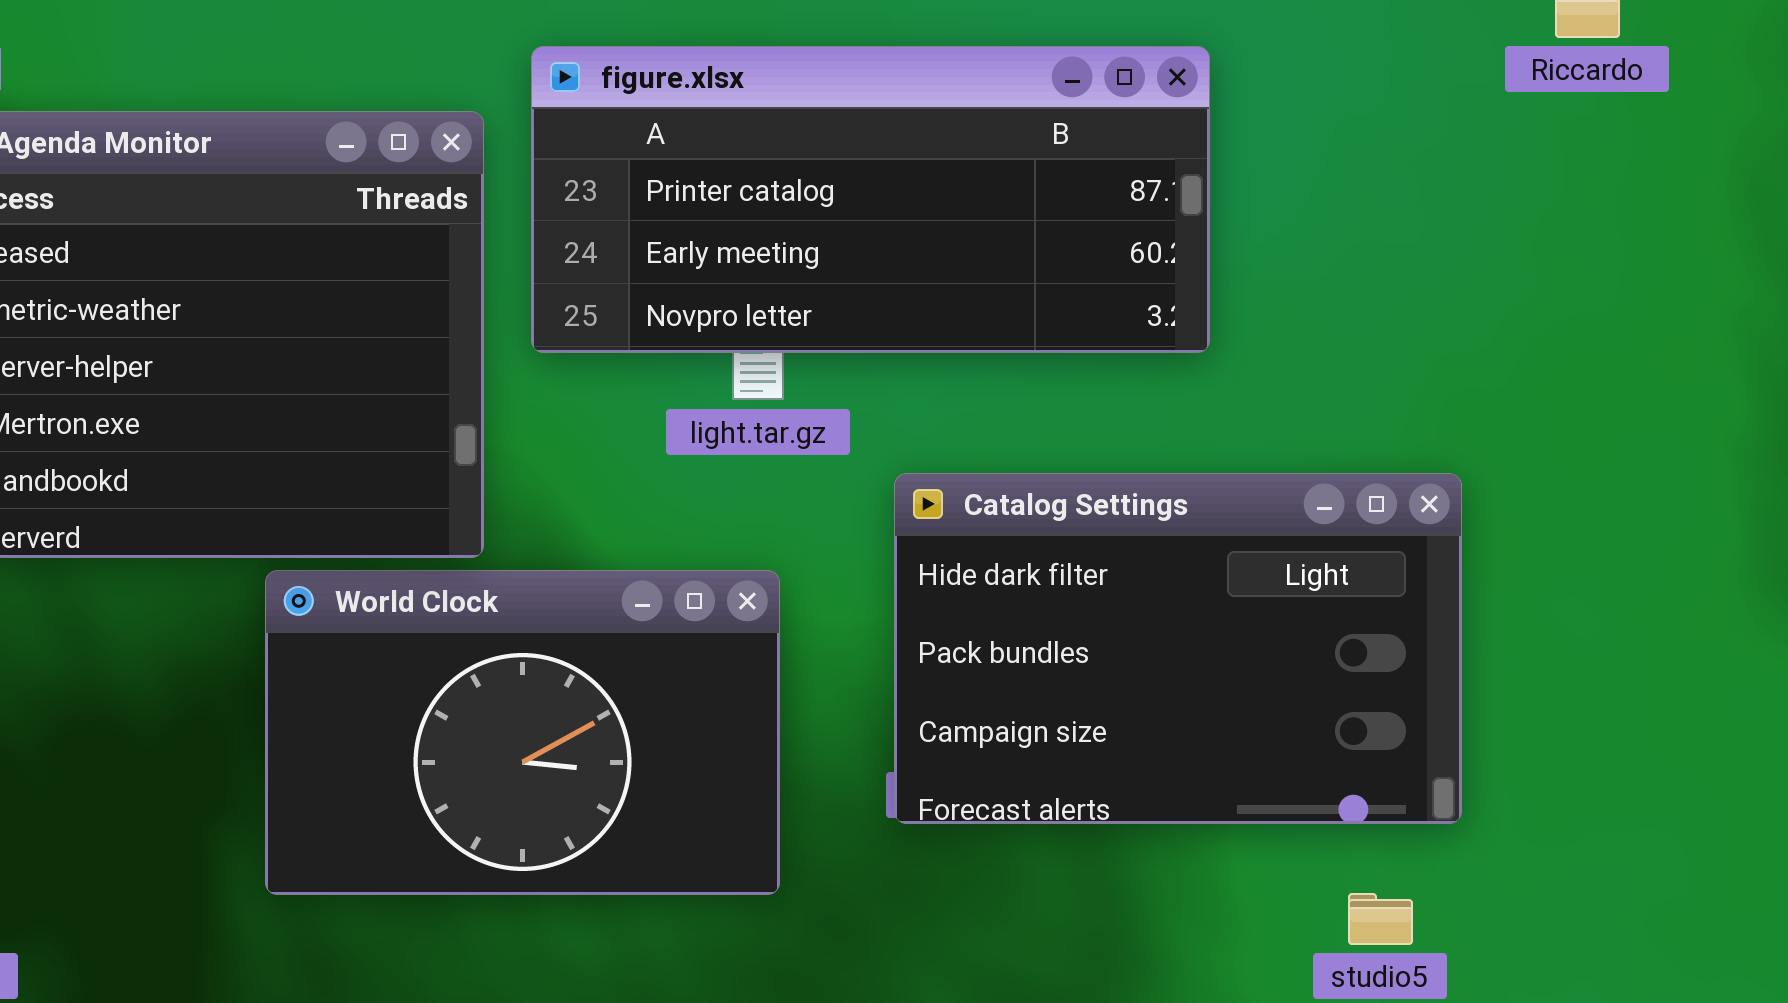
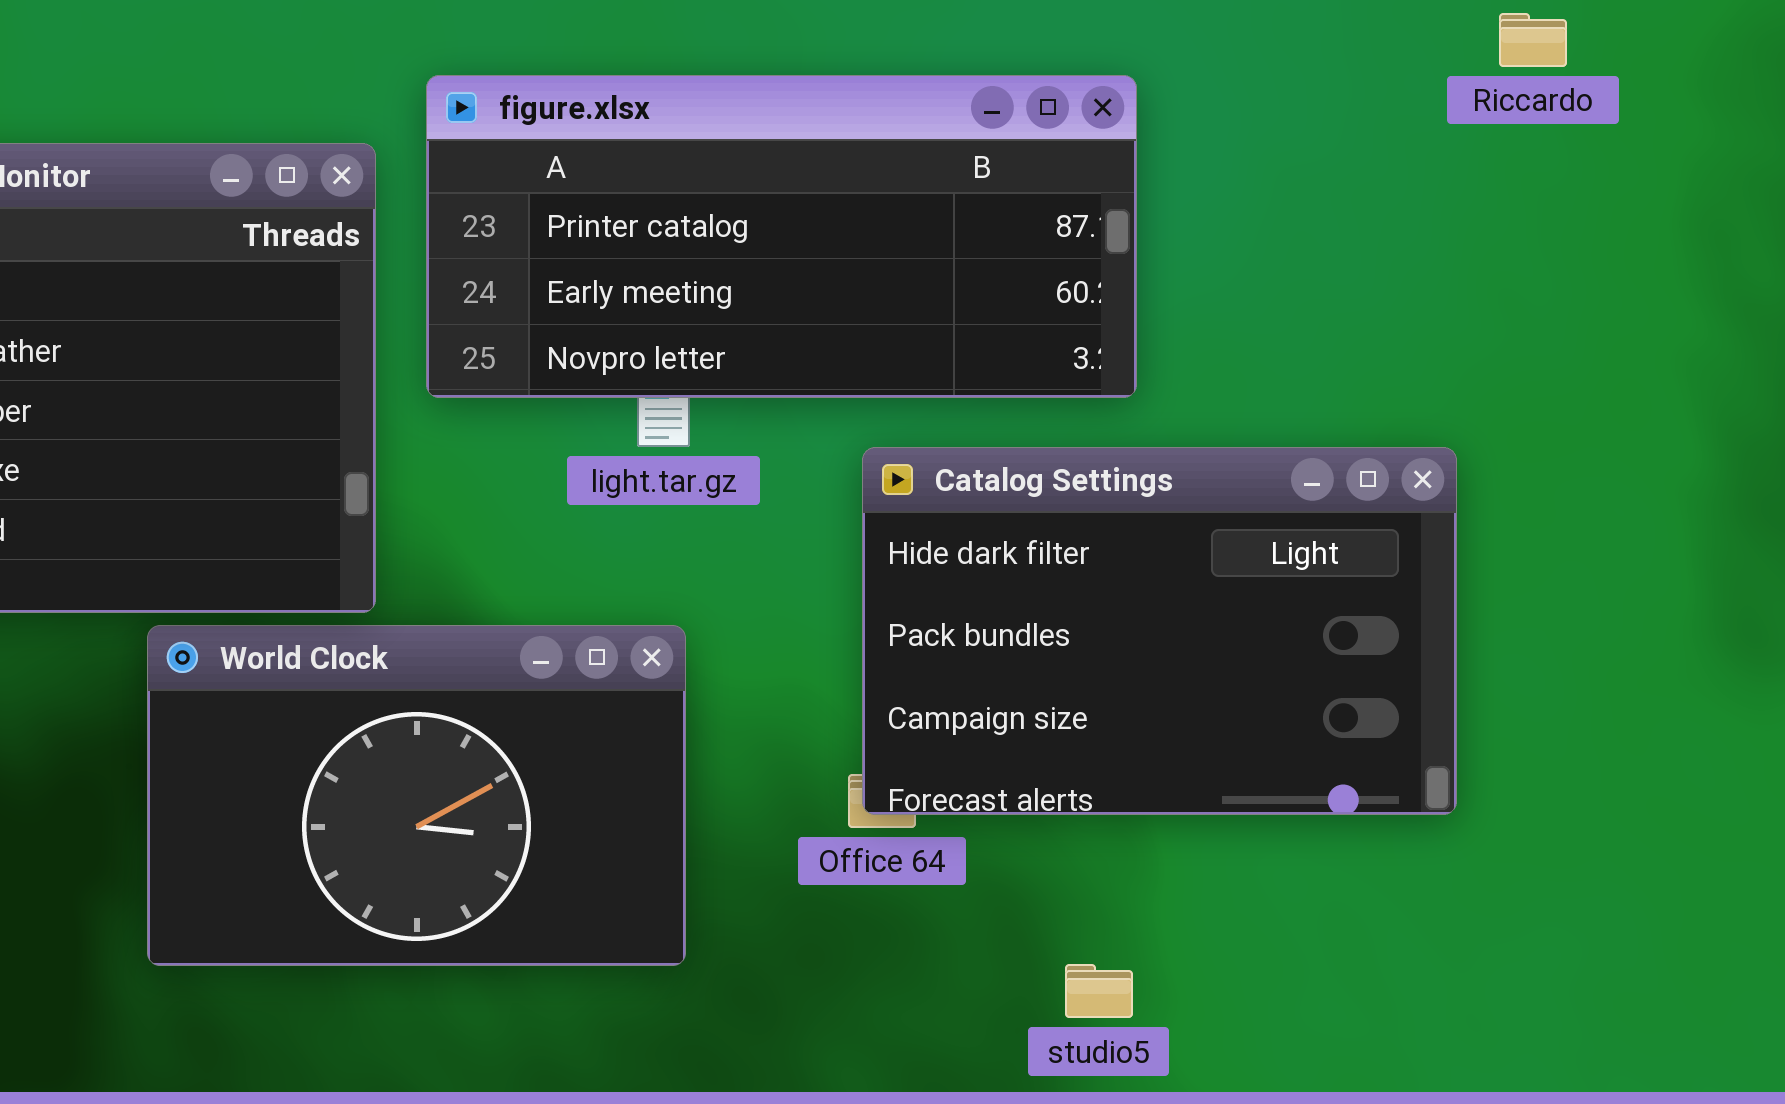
Catalog Settings: [894,473,1462,824] -> [862,447,1457,815], moved
studio5: [1348,893,1413,945] -> [1065,964,1133,1018], moved

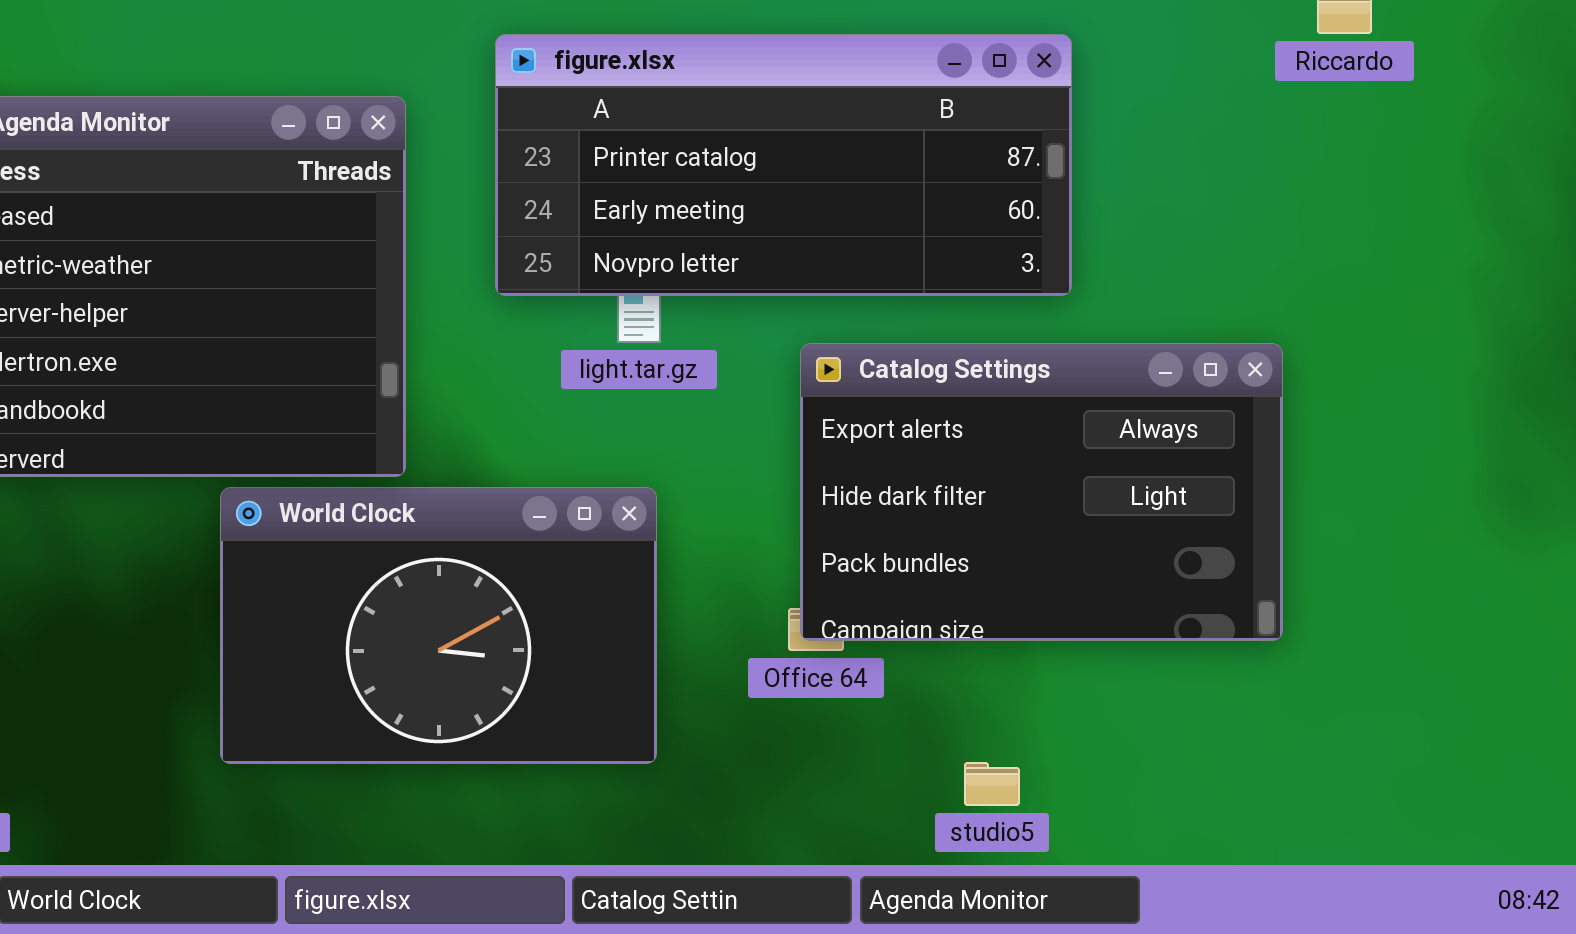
figure.xlsx: [426,75,1137,398] -> [495,34,1072,296], moved
Catalog Settings: [862,447,1457,815] -> [800,343,1283,641], scrolled up 1 row

